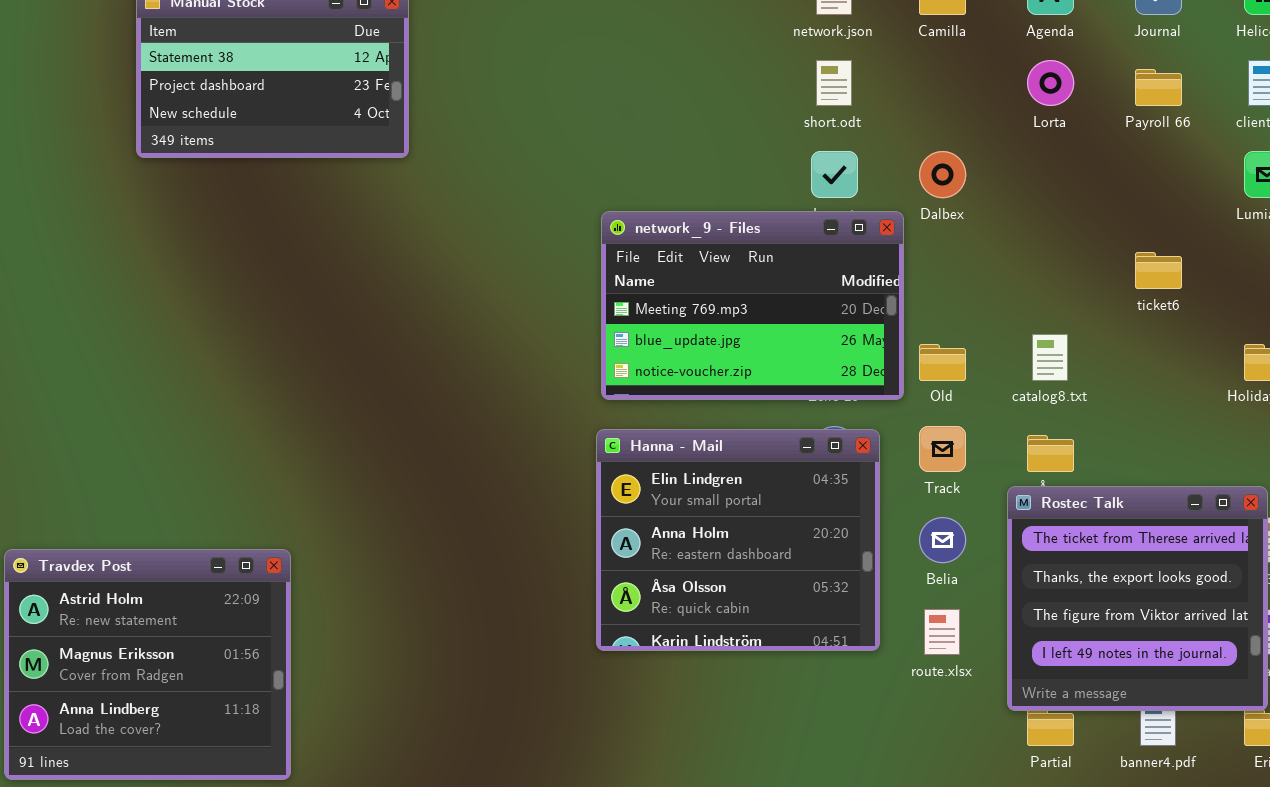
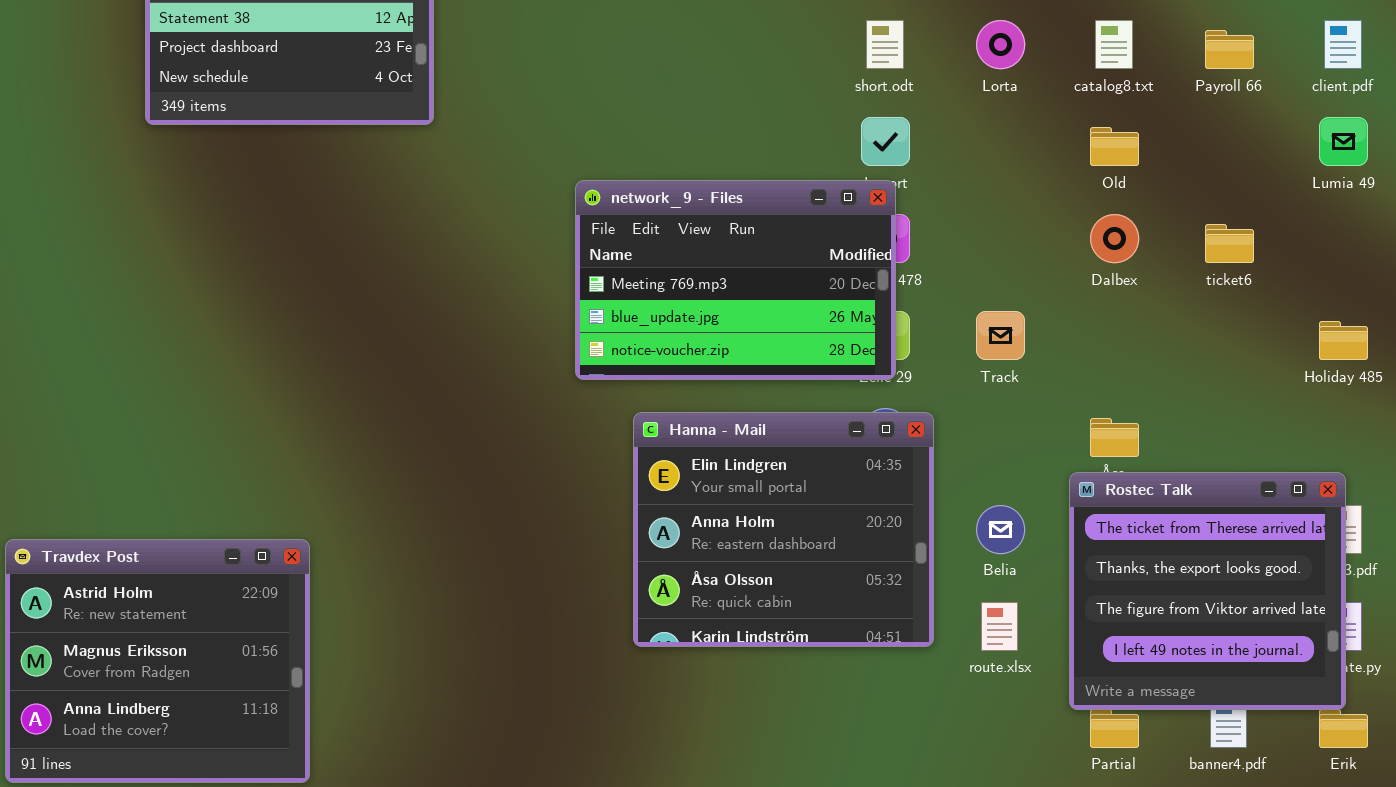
Lorta: [1027,60,1074,106] -> [976,20,1025,69], moved
Dalbex: [919,151,966,198] -> [1090,214,1139,263], moved
network_9 - Files: [601,211,904,400] -> [575,180,896,380], moved
catalog8.txt: [1032,334,1068,381] -> [1095,20,1133,69], moved
Old: [919,344,966,381] -> [1090,127,1139,166], moved
Track: [919,426,966,472] -> [976,311,1025,360], moved

